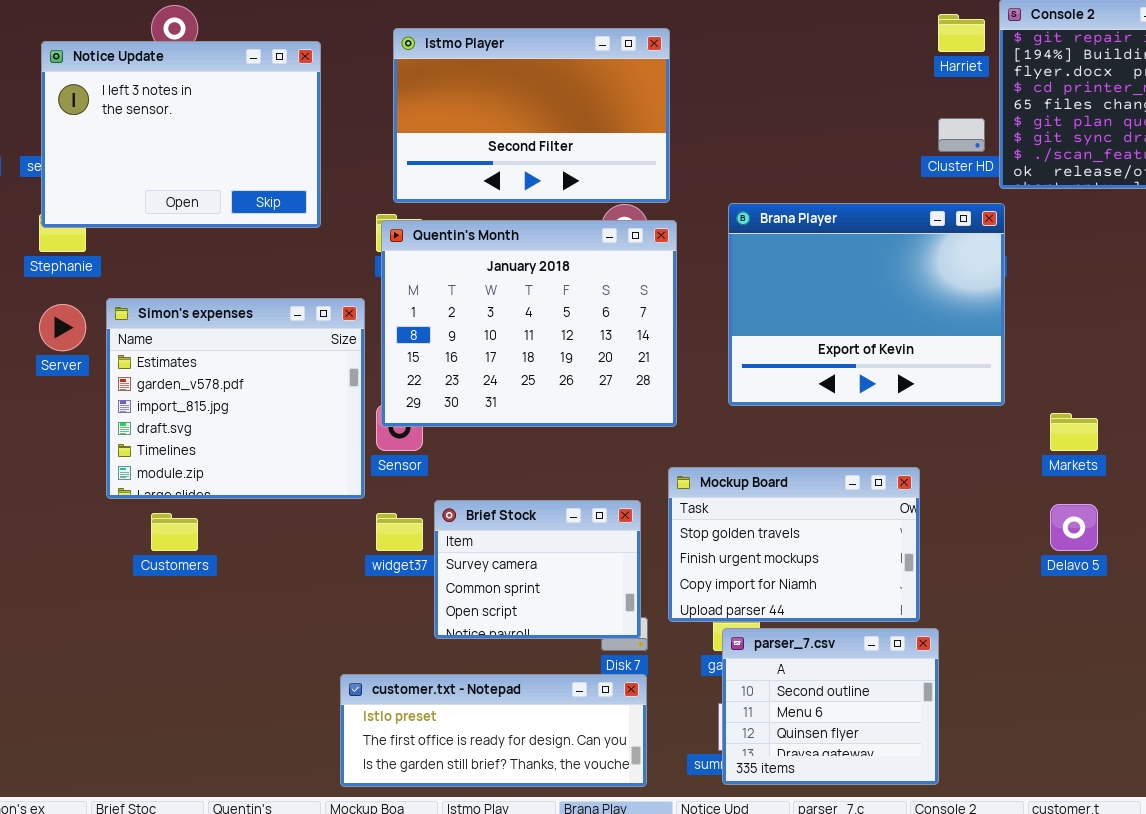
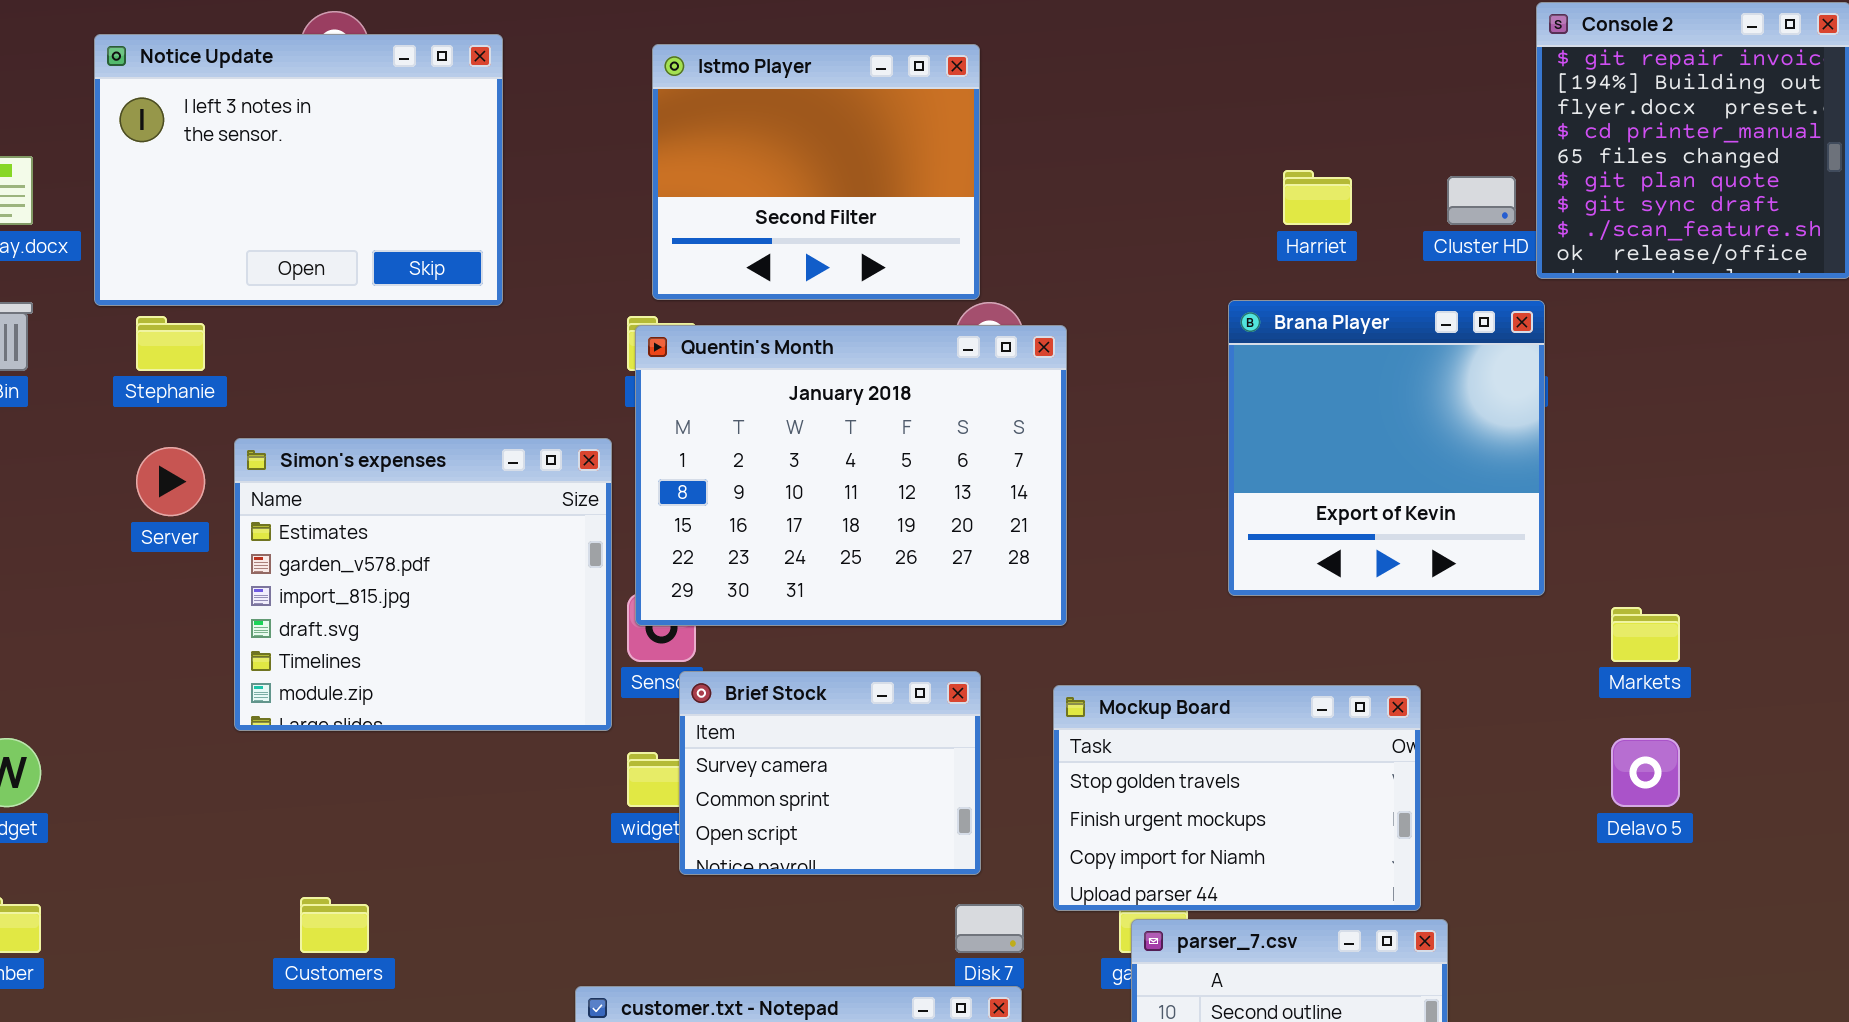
Harriet: [938,14,985,52] -> [1283,170,1352,225], moved
Istmo Player: [393,28,670,203] -> [652,44,980,300], resized
Notice Update: [41,41,321,228] -> [94,34,503,306], moved
Brana Player: [728,203,1005,406] -> [1228,300,1545,596], resized
Brief Stock: [434,500,641,639] -> [679,671,981,875], moved
Customers: [151,513,198,551] -> [300,897,369,953], moved

